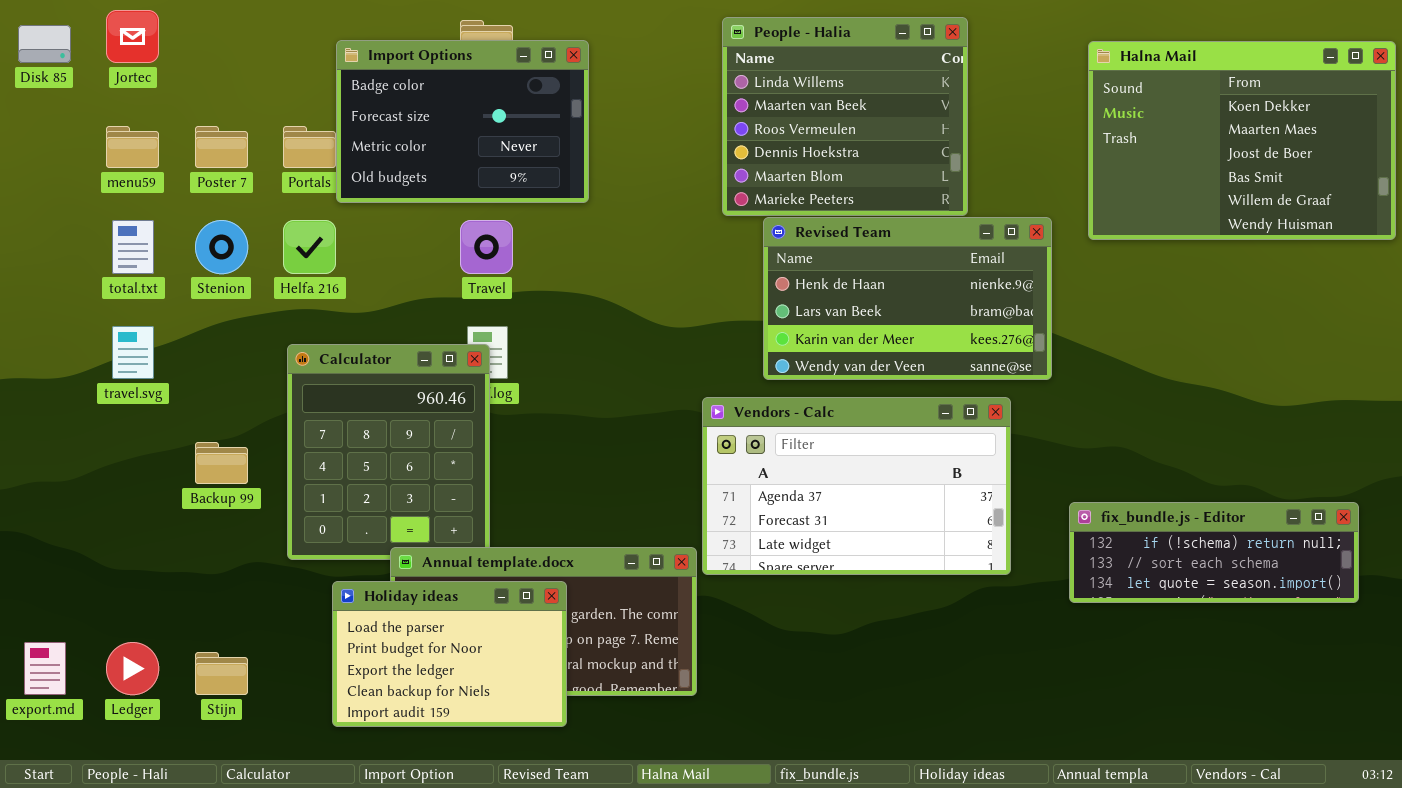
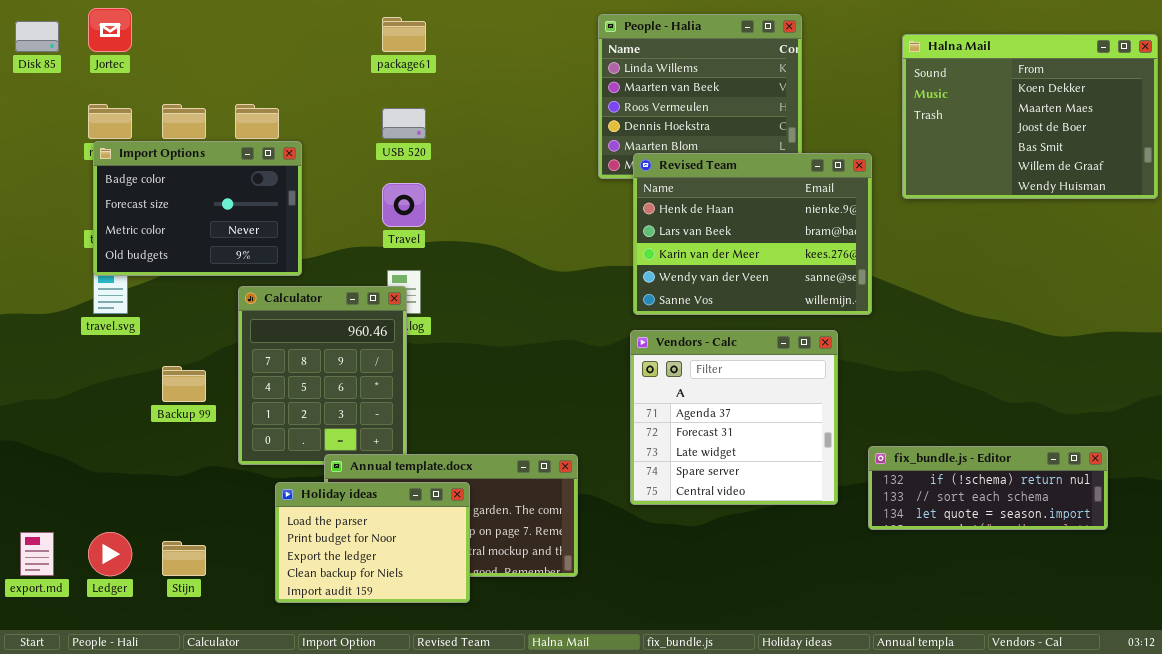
Import Options: [336,40,589,203] -> [93,141,302,276], moved
Revised Team: [763,217,1052,380] -> [633,153,872,315], resized
Vendors - Calc: [702,397,1011,575] -> [630,330,838,505], resized
fix_bundle.js - Editor: [1069,502,1359,603] -> [868,446,1108,530], moved

